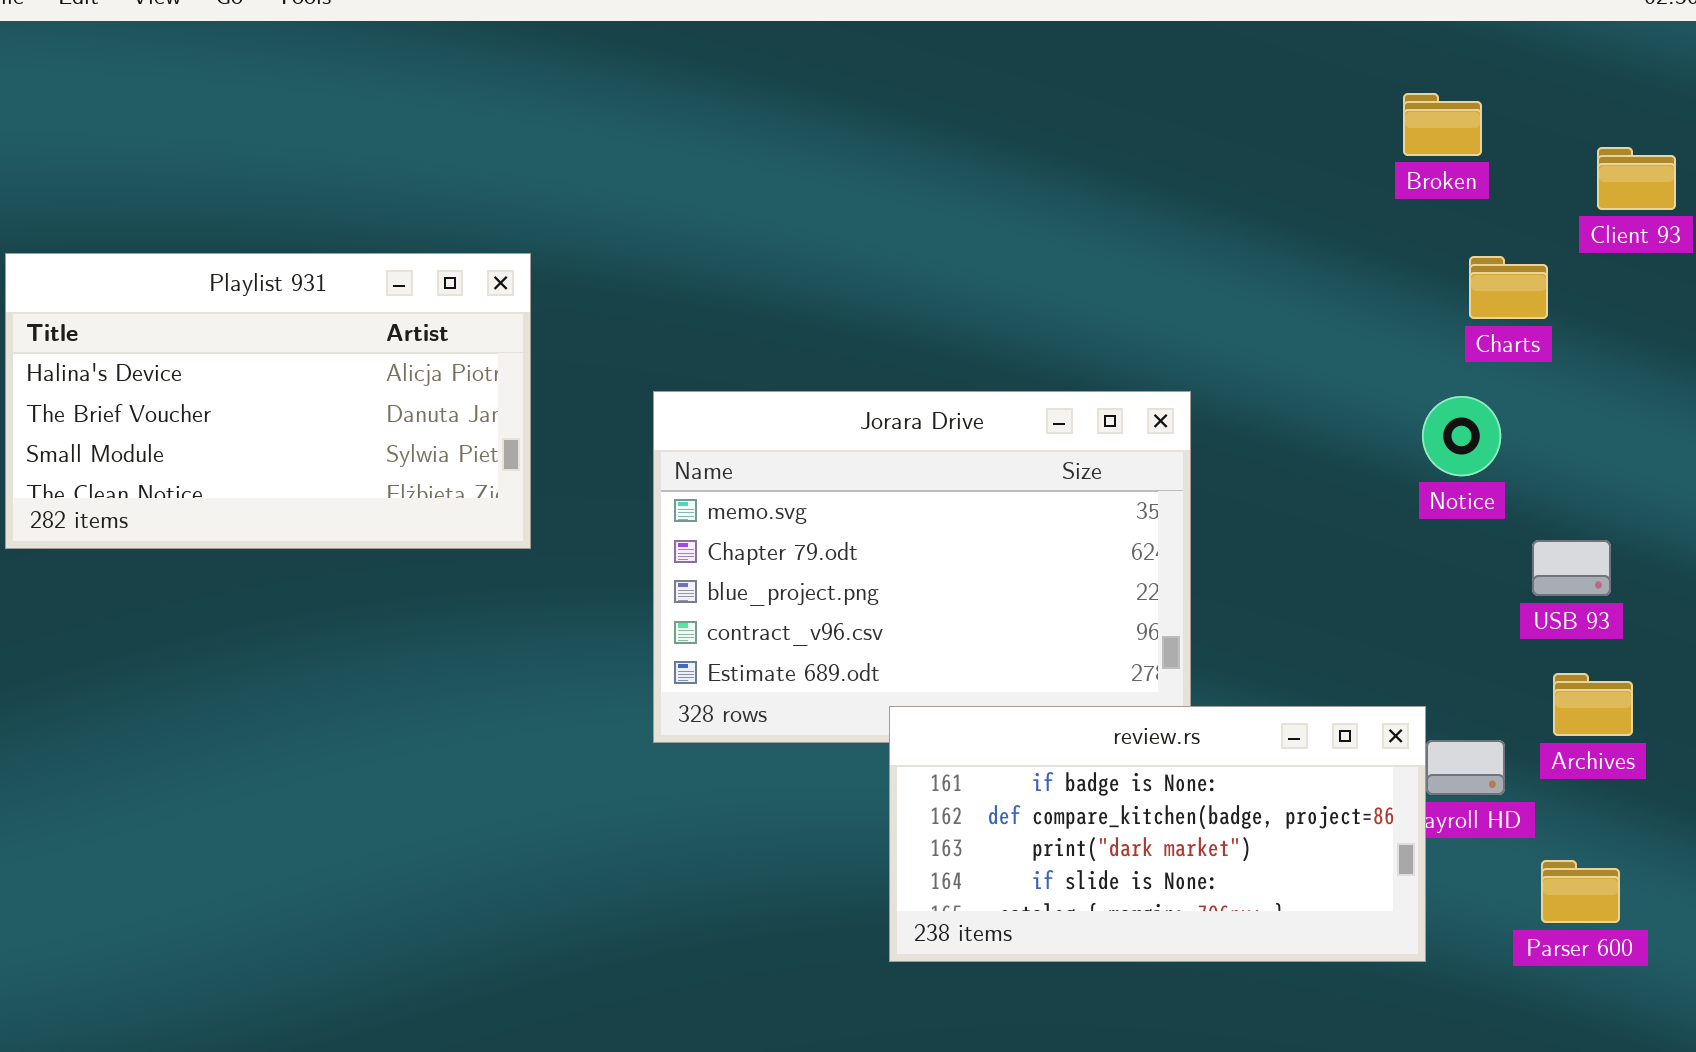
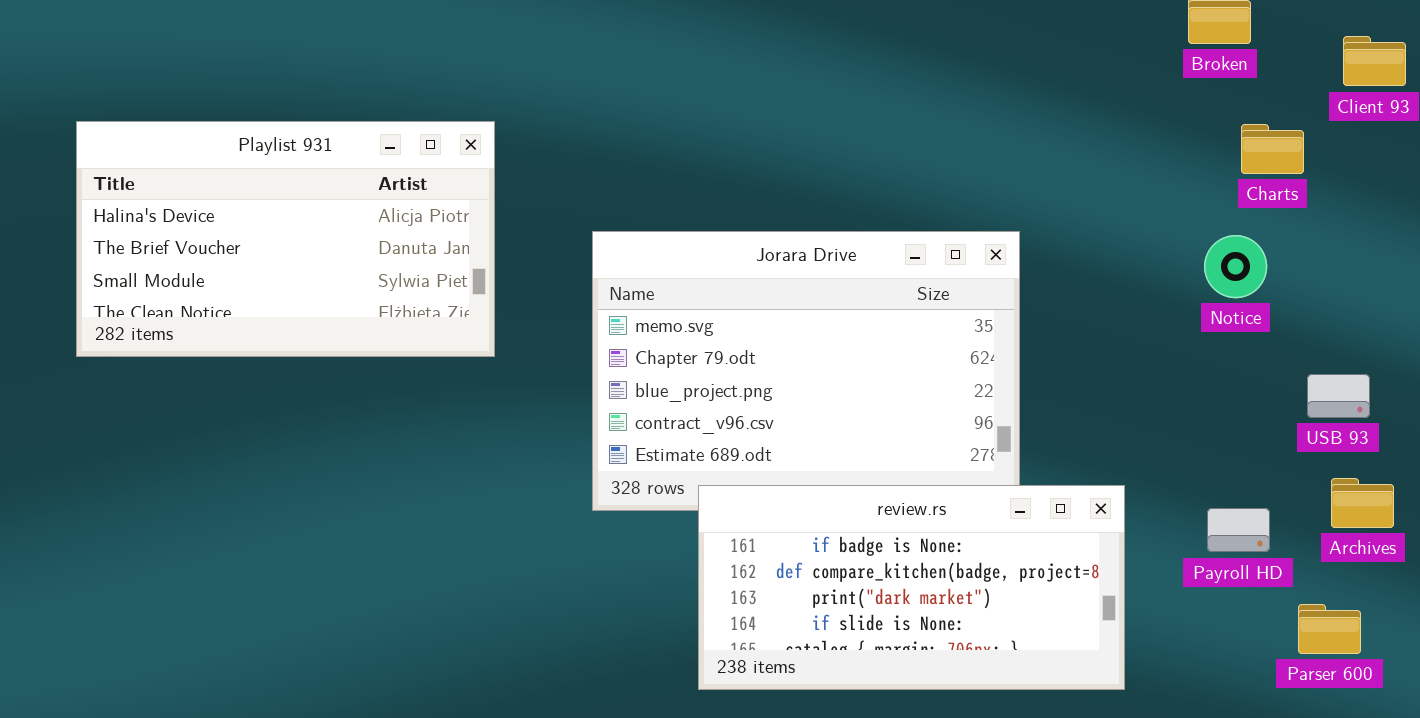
USB 93: [1532,540,1611,596] -> [1307,374,1370,418], moved
Archives: [1553,673,1633,736] -> [1331,478,1394,528], moved
review.rs: [889,706,1426,962] -> [698,485,1125,690], moved

